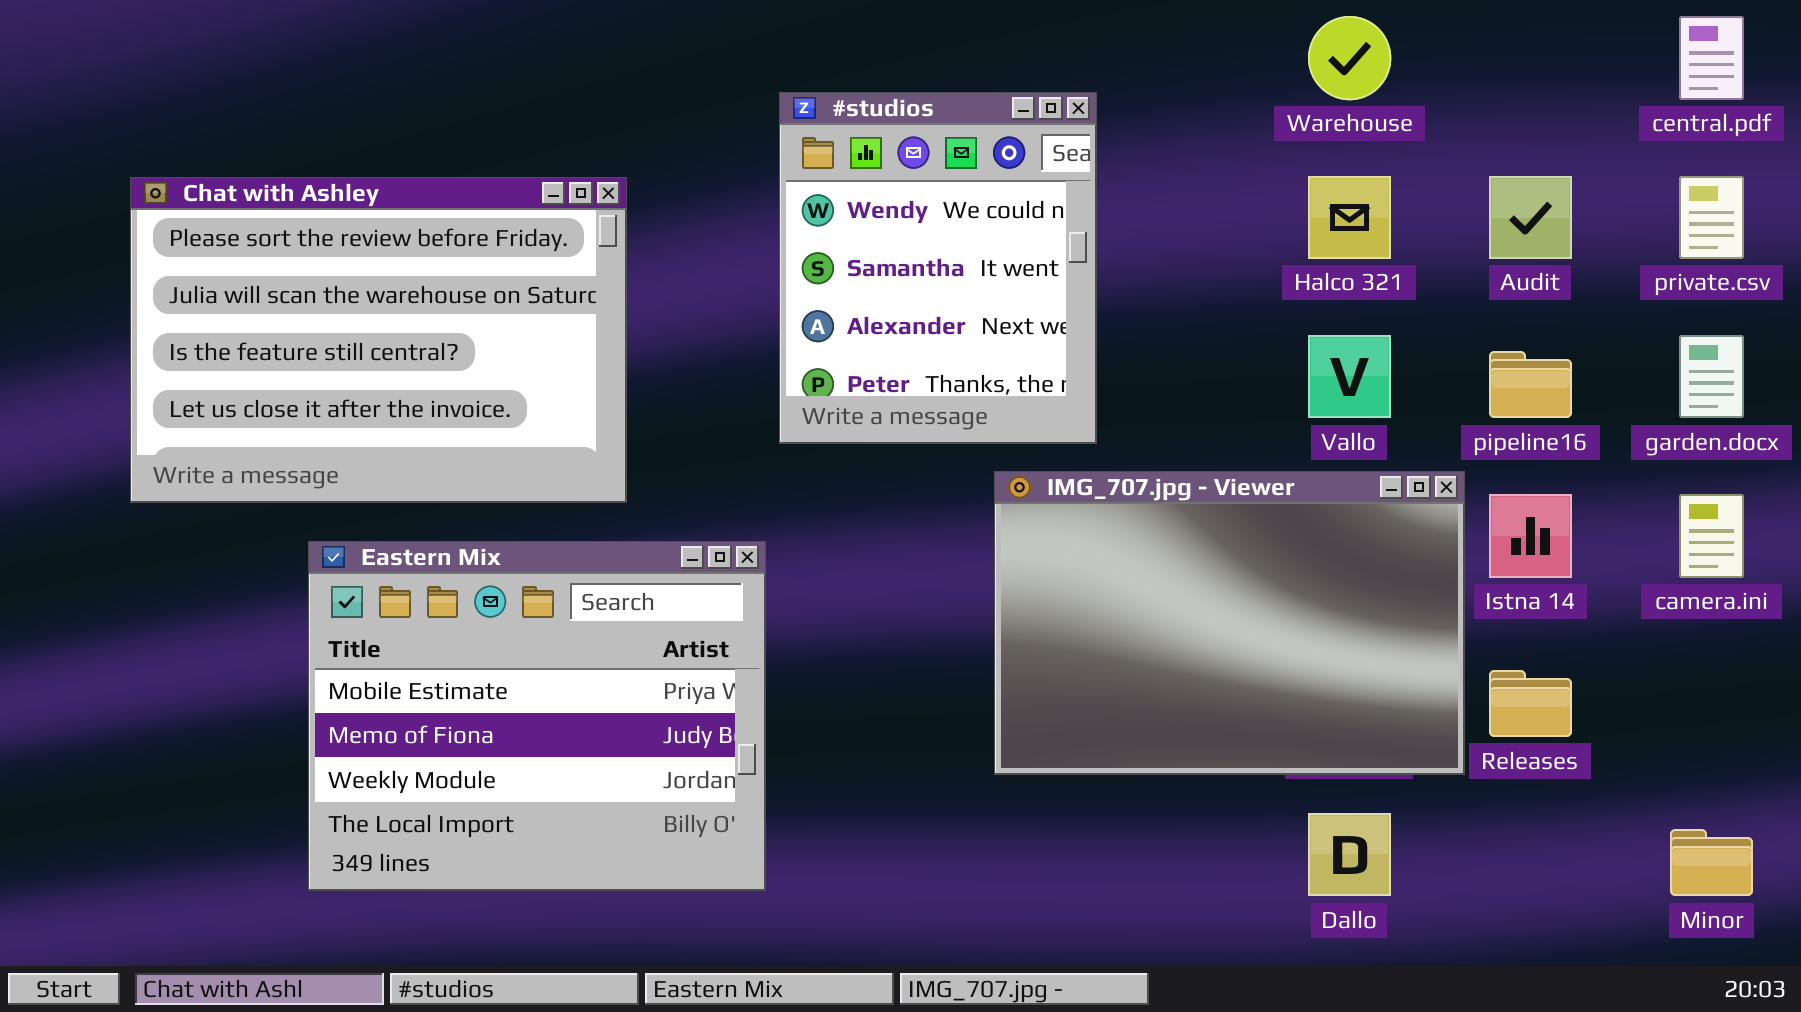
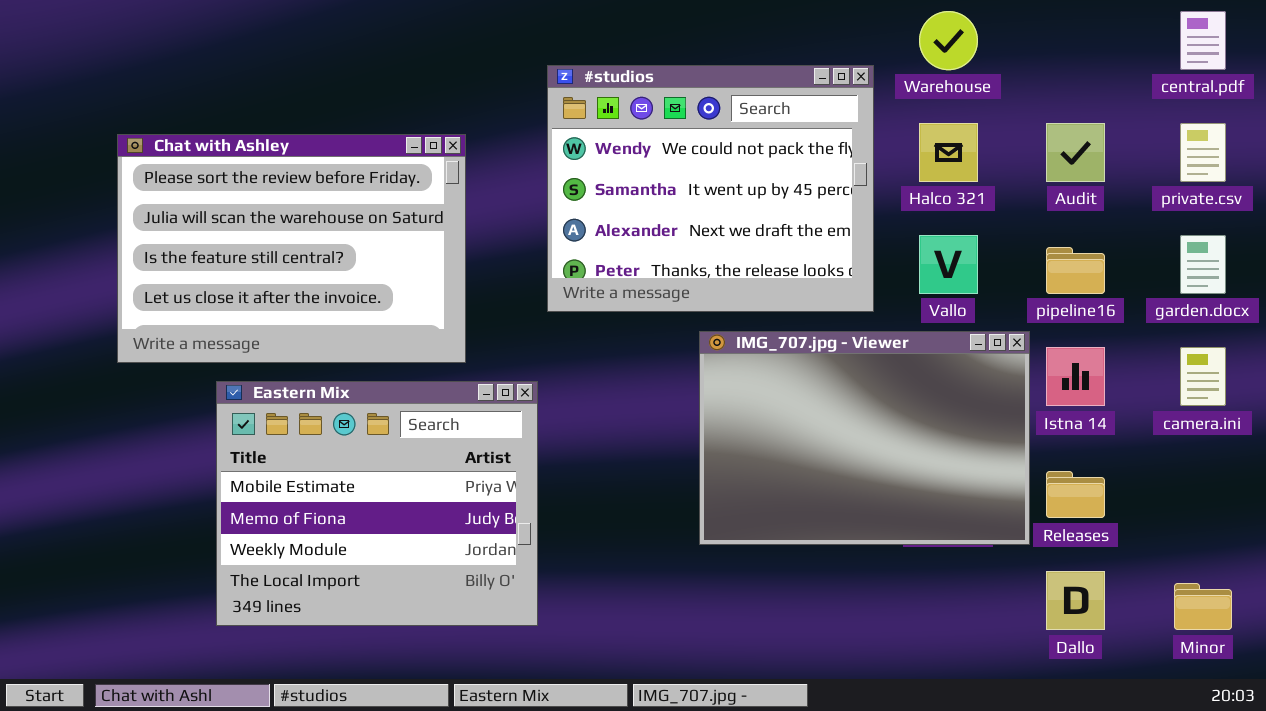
#studios: [779,92,1097,444] -> [547,65,874,312], resized
Chat with Ashley: [130,177,627,503] -> [117,134,466,363], moved
Dallo: [1308,813,1391,896] -> [1046,571,1105,630], moved

